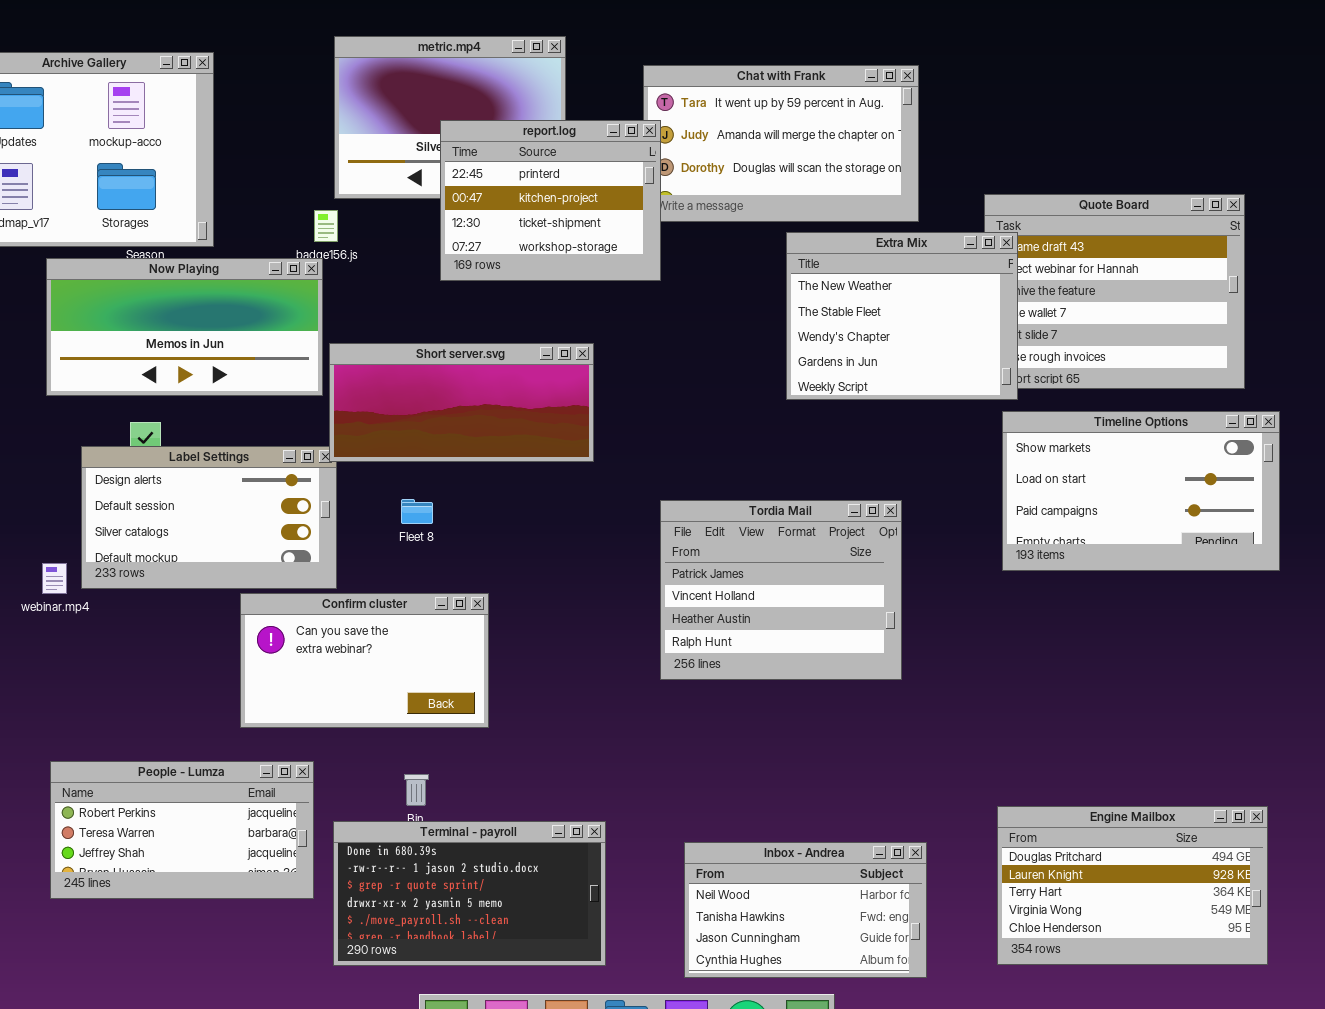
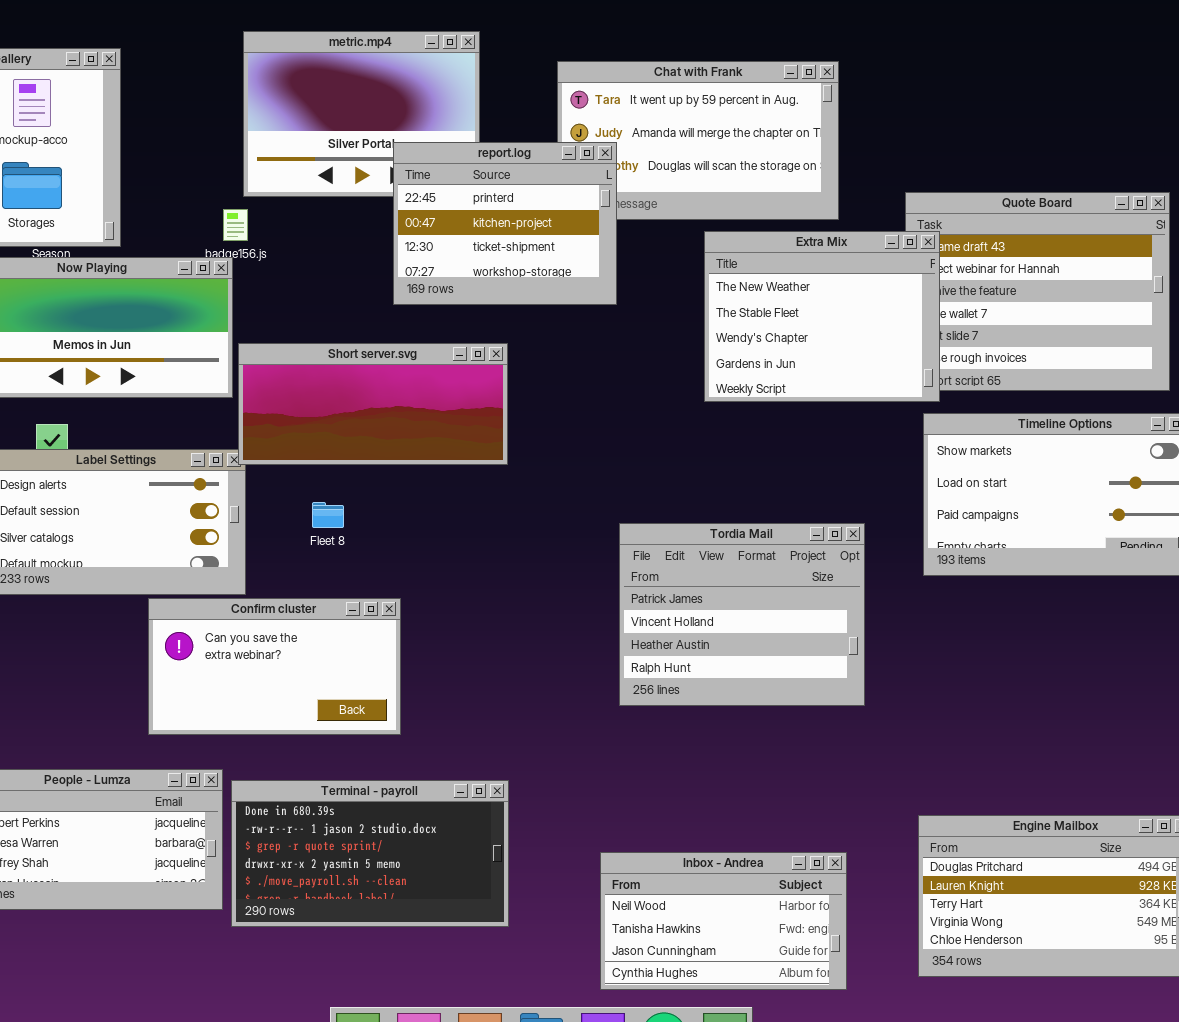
report.log: [440,120,661,281] -> [393,142,617,305], moved
Tordia Mail: [660,500,902,680] -> [619,523,865,706], moved
Terminal - payroll: [333,821,606,966] -> [231,780,509,927], moved

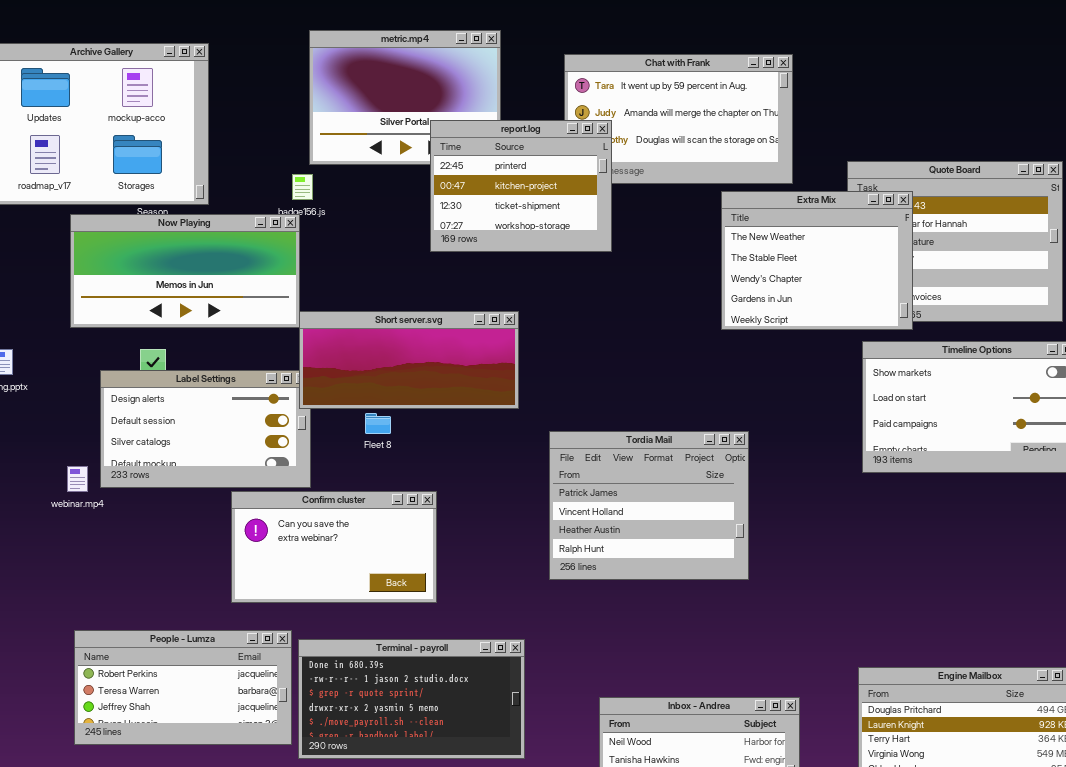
Extra Mix: [704,231,940,402] -> [721,191,913,330], moved
Short server.svg: [238,343,508,465] -> [299,311,519,409], moved
Tordia Mail: [619,523,865,706] -> [549,431,749,580], moved

